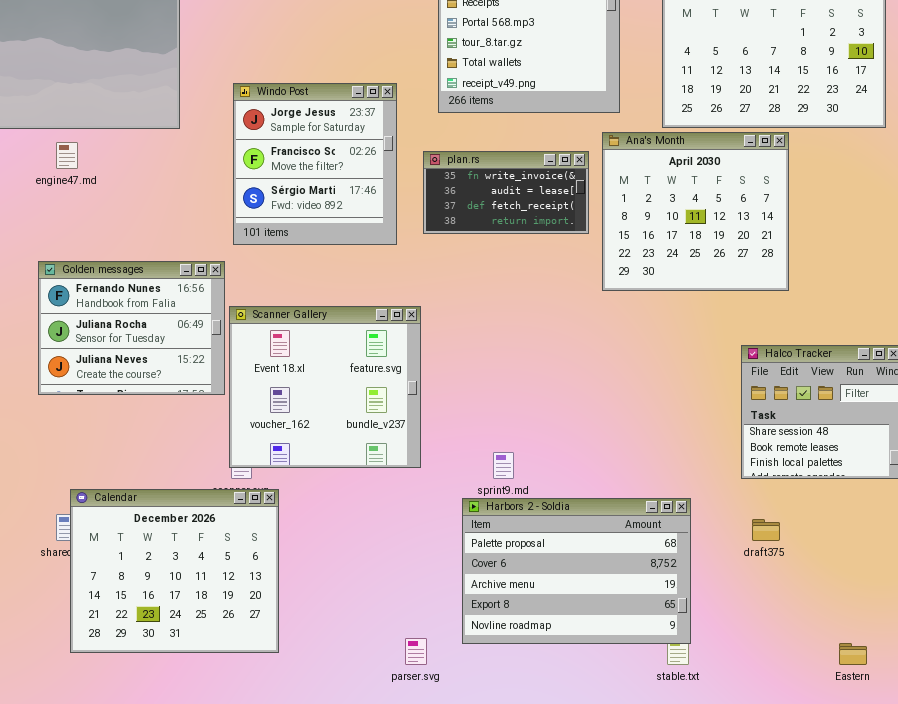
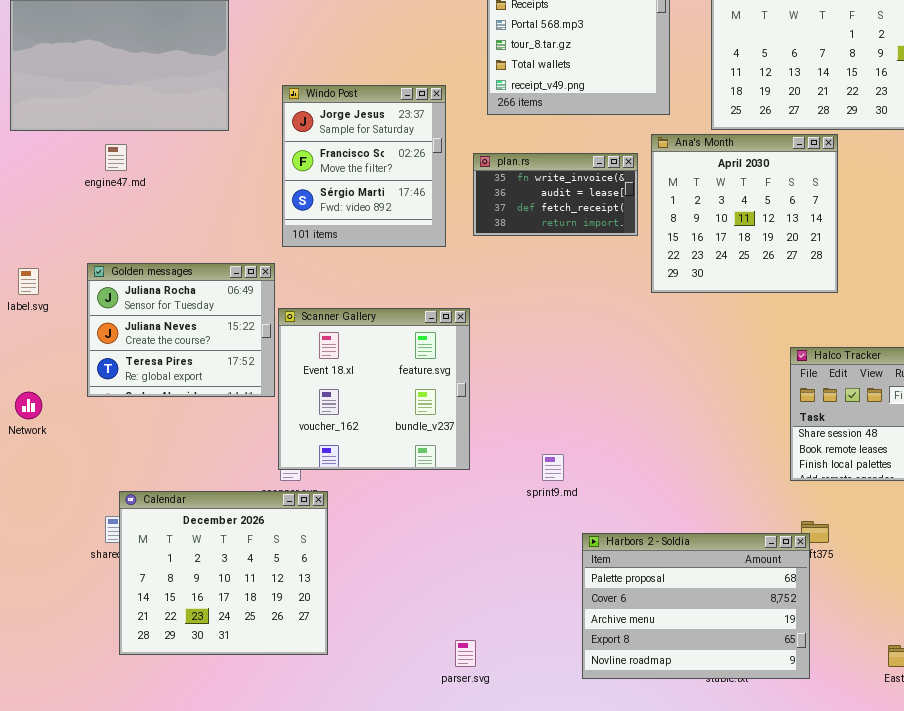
Golden messages: [38,261,225,395] -> [87,263,275,397], scrolled down 1 row
Harbors 2 - Soldia: [462,498,691,644] -> [582,533,810,679], moved

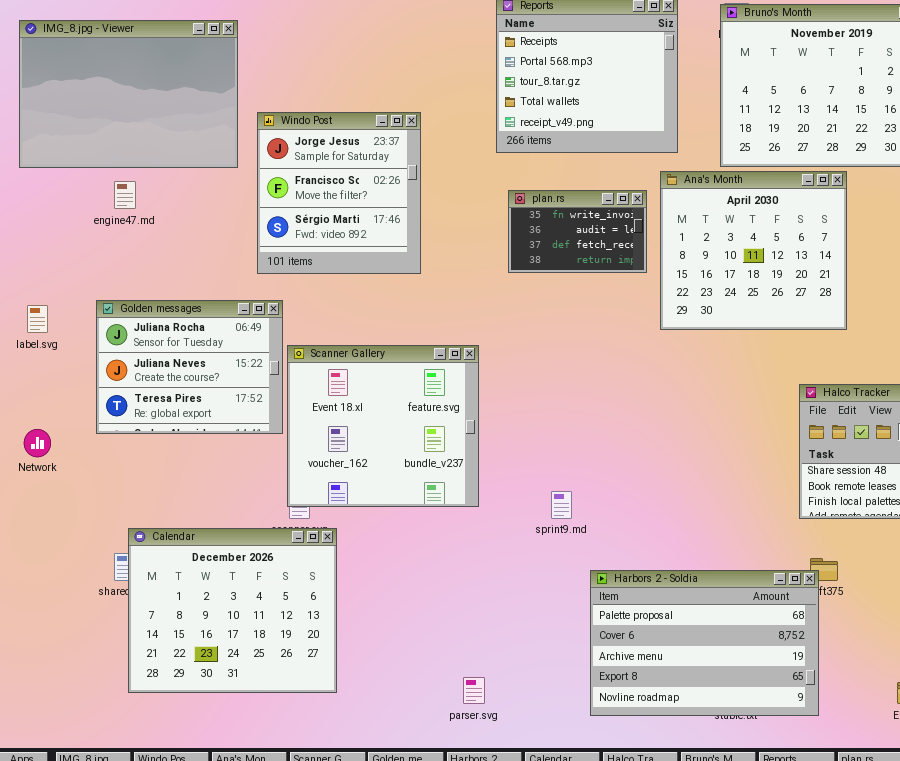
Windo Post: [282,85,446,247] -> [257,112,421,274], moved
plan.rs: [473,153,638,236] -> [508,190,647,273], resized

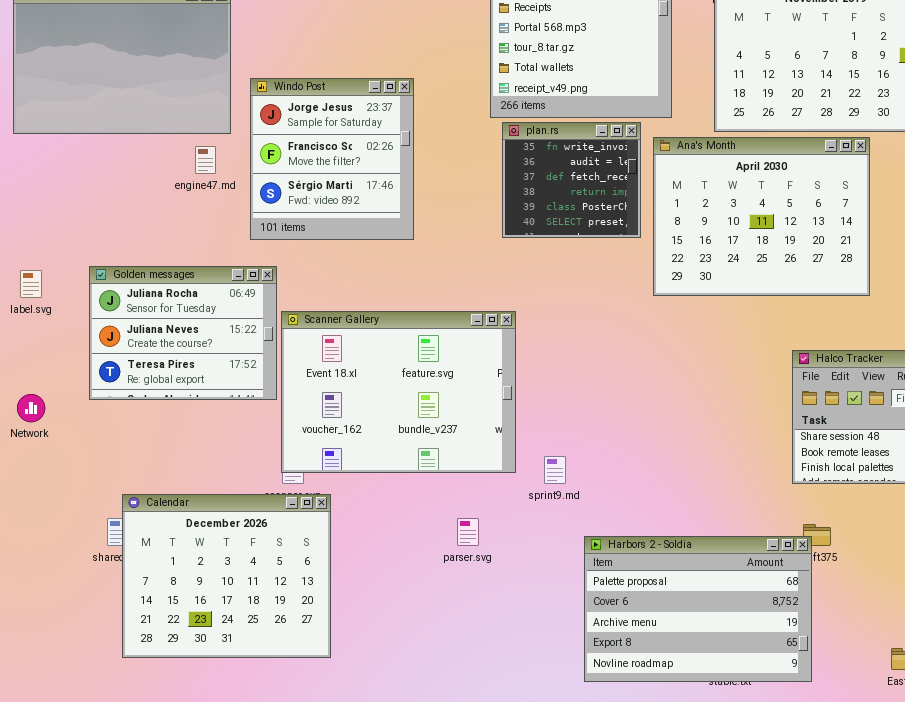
Ana's Month: [660,171,847,330] -> [653,137,870,296], resized
engine47.md: [114,181,136,209] -> [195,146,216,174], moved
plan.rs: [508,190,647,273] -> [502,122,641,238], resized
Scanner Gallery: [287,345,479,507] -> [281,311,516,473], resized
parser.svg: [463,677,485,704] -> [457,518,479,546], moved

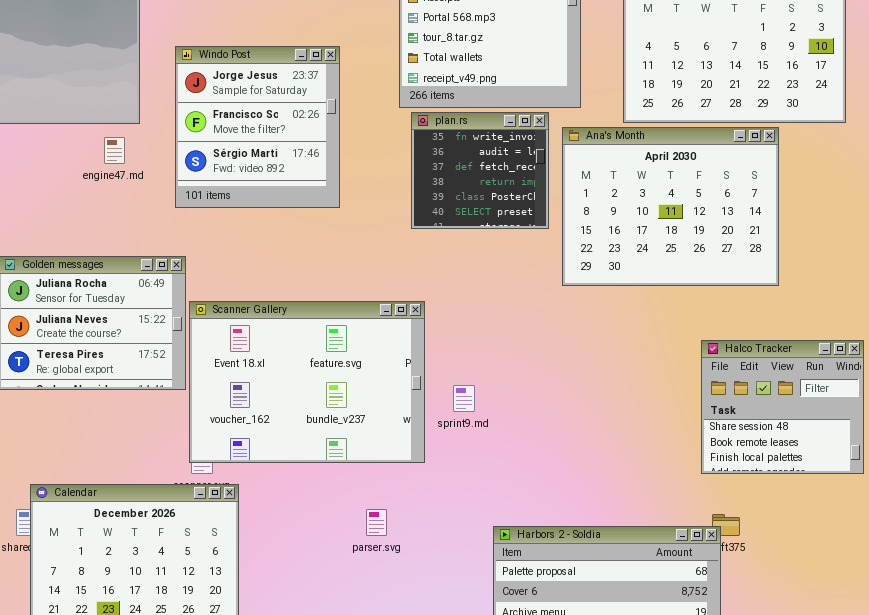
Windo Post: [250,78,414,240] -> [175,46,340,208], moved
sprint9.md: [544,456,566,484] -> [453,385,475,412], moved

